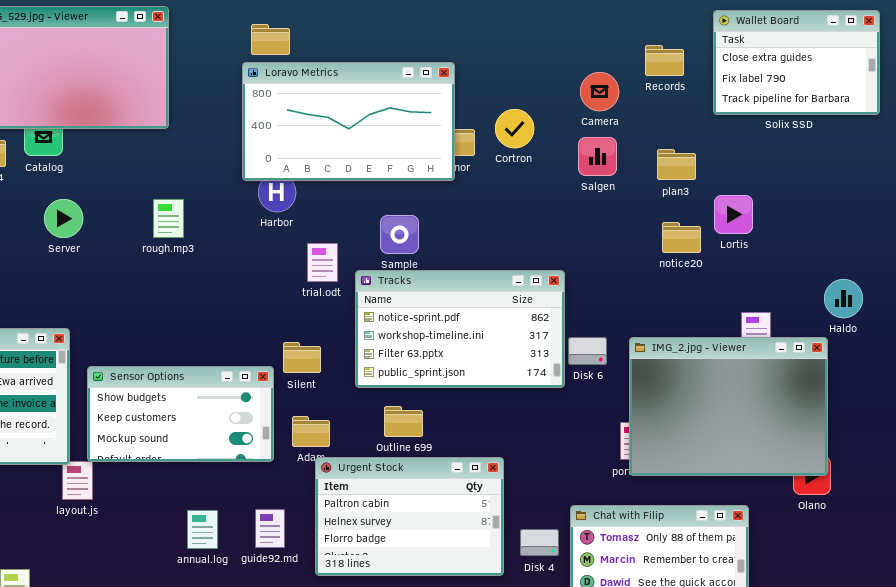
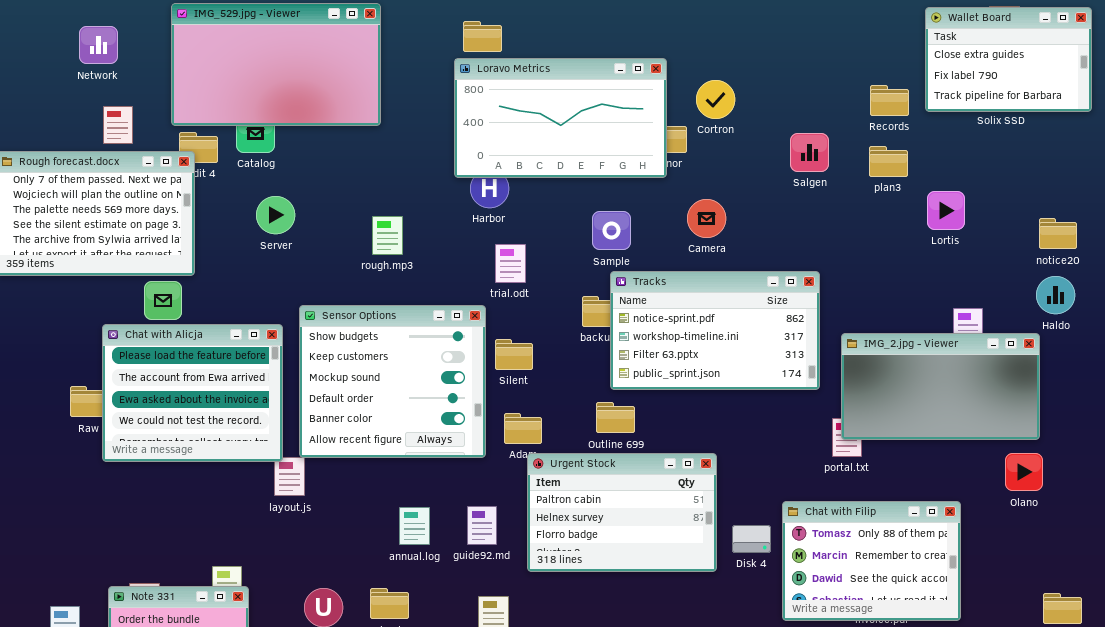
Records: [645,45,684,76] -> [870,85,909,116], moved
Camera: [580,72,619,111] -> [687,199,726,238], moved
Cortron: [495,109,534,148] -> [696,80,735,119], moved
rough.mp3: [153,199,184,238] -> [372,216,403,255], moved
notice20: [662,222,701,253] -> [1039,218,1077,249], moved
trial.odt: [307,243,338,282] -> [495,244,526,283], moved
Tracks: [355,270,565,388] -> [610,271,820,390], moved
IMG_2.jpg - Viewer: [629,337,828,476] -> [841,333,1040,440], resized
Sensor Options: [87,366,274,462] -> [299,305,486,458], resized

